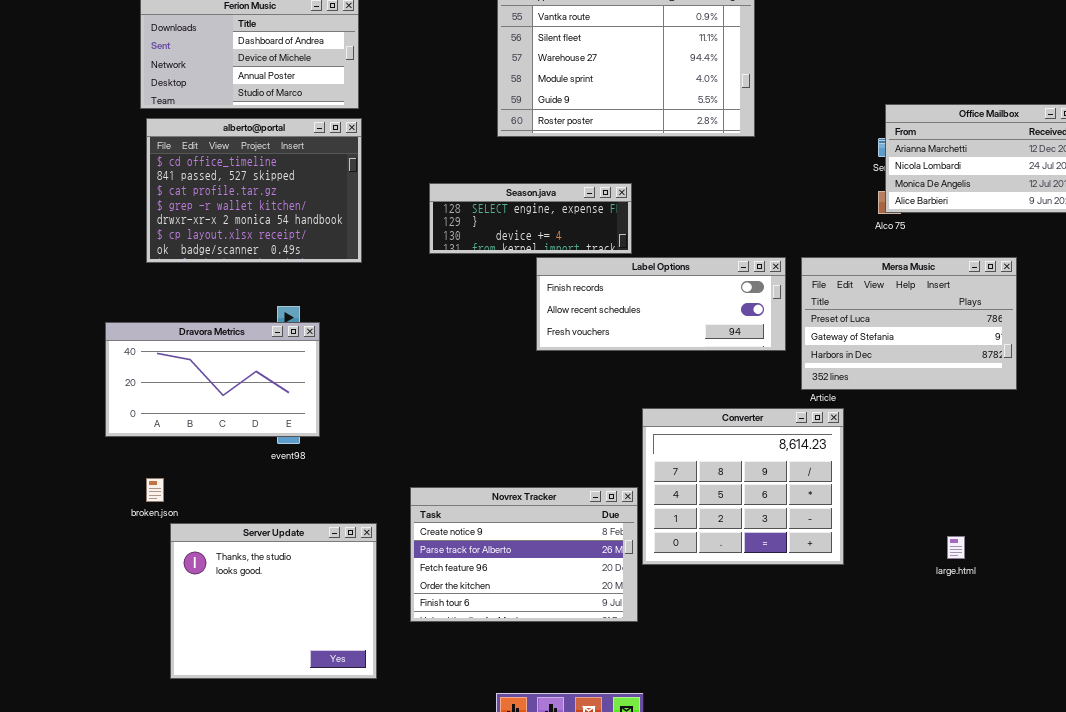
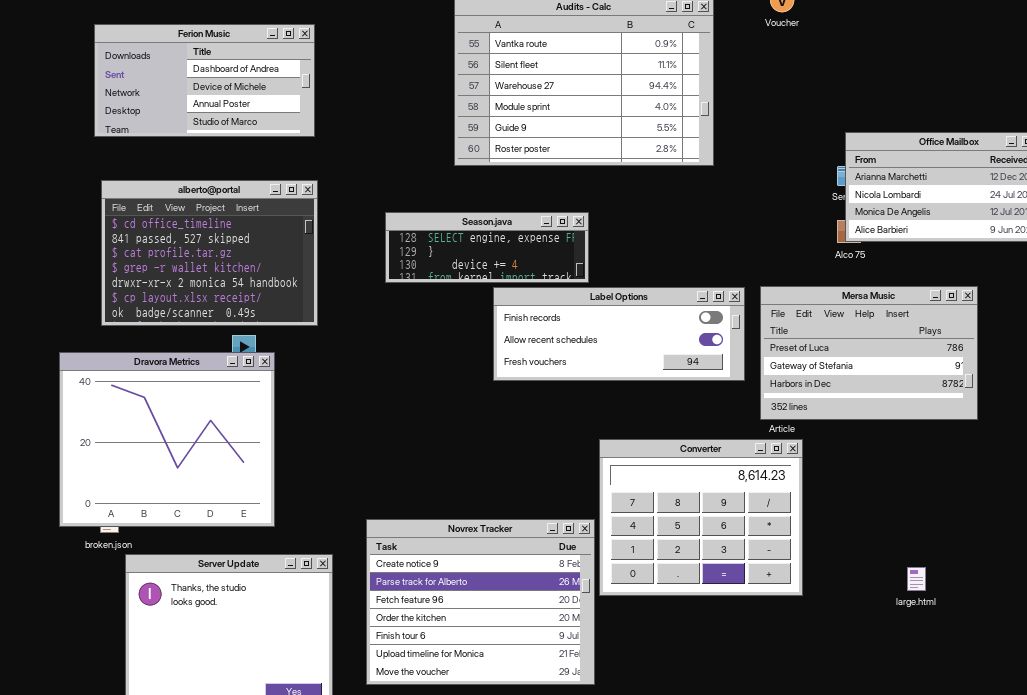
alberto@portal: [146,118,362,263] -> [101,180,318,326], moved
Dravora Metrics: [105,322,320,437] -> [59,352,275,527], resized
Novrex Tracker: [410,487,638,622] -> [366,519,595,685], resized

